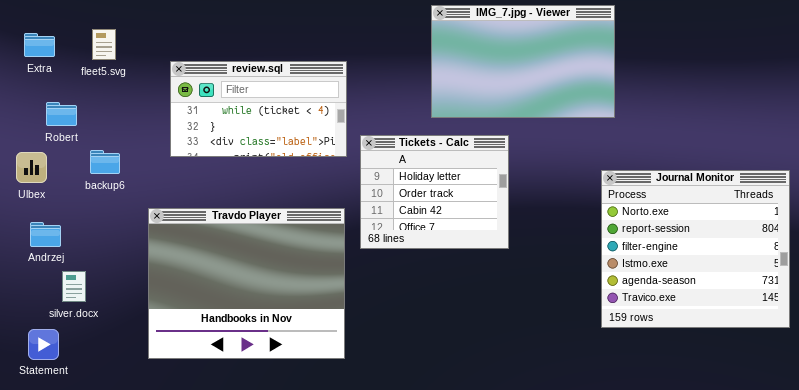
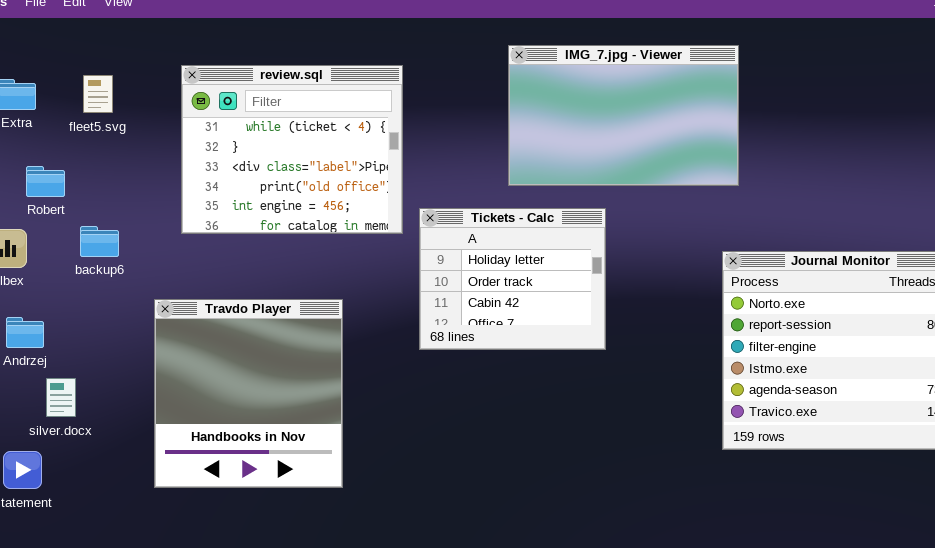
review.sql: [170,61,347,157] -> [181,65,403,234], resized
Travdo Player: [148,208,345,359] -> [154,299,343,488], resized

